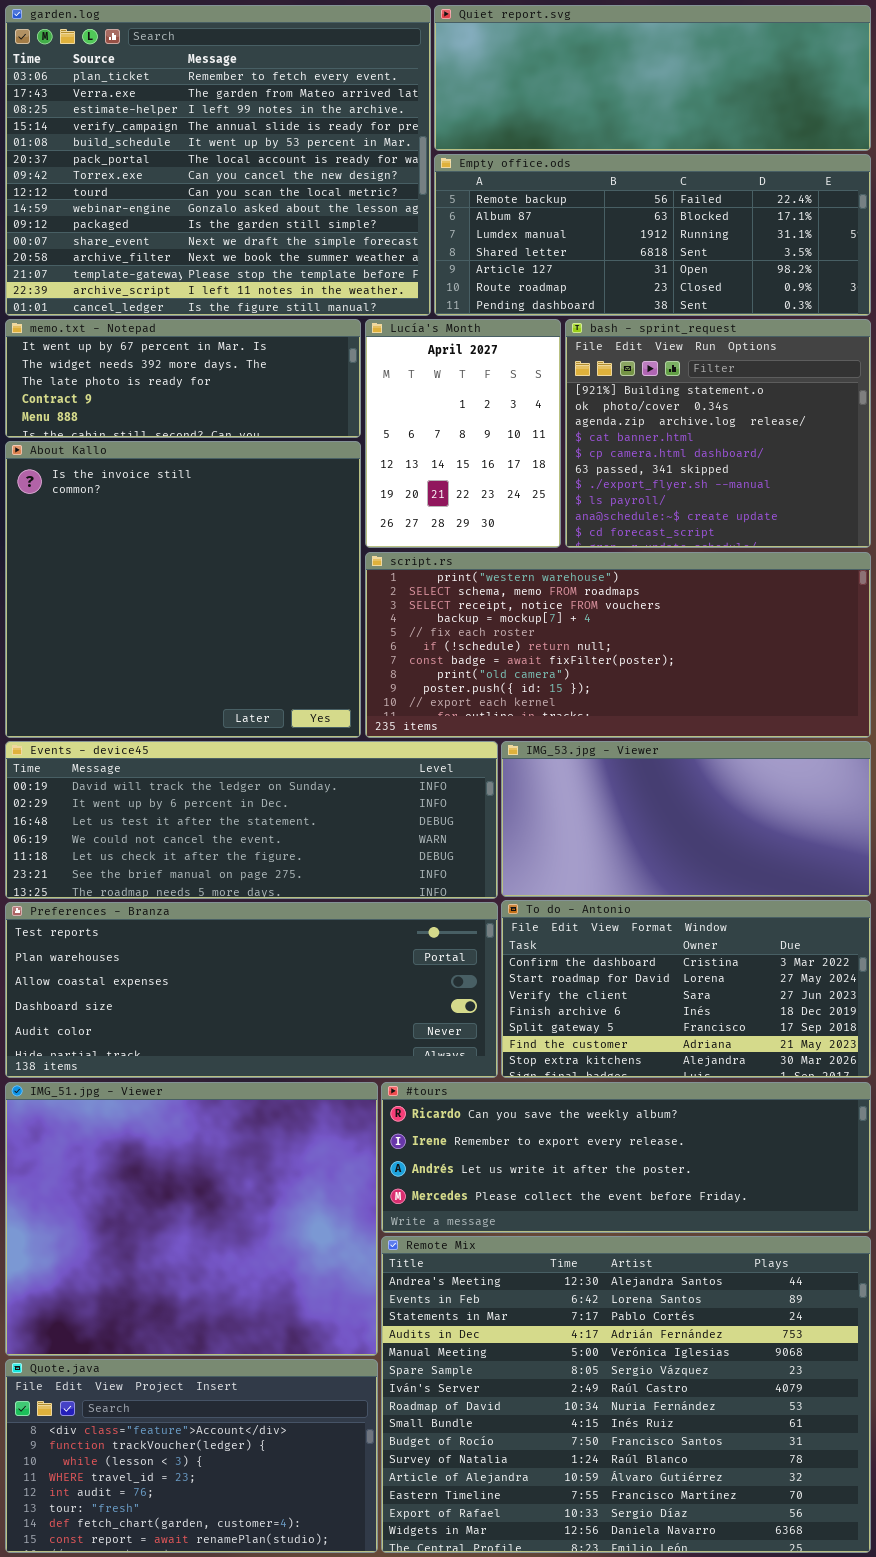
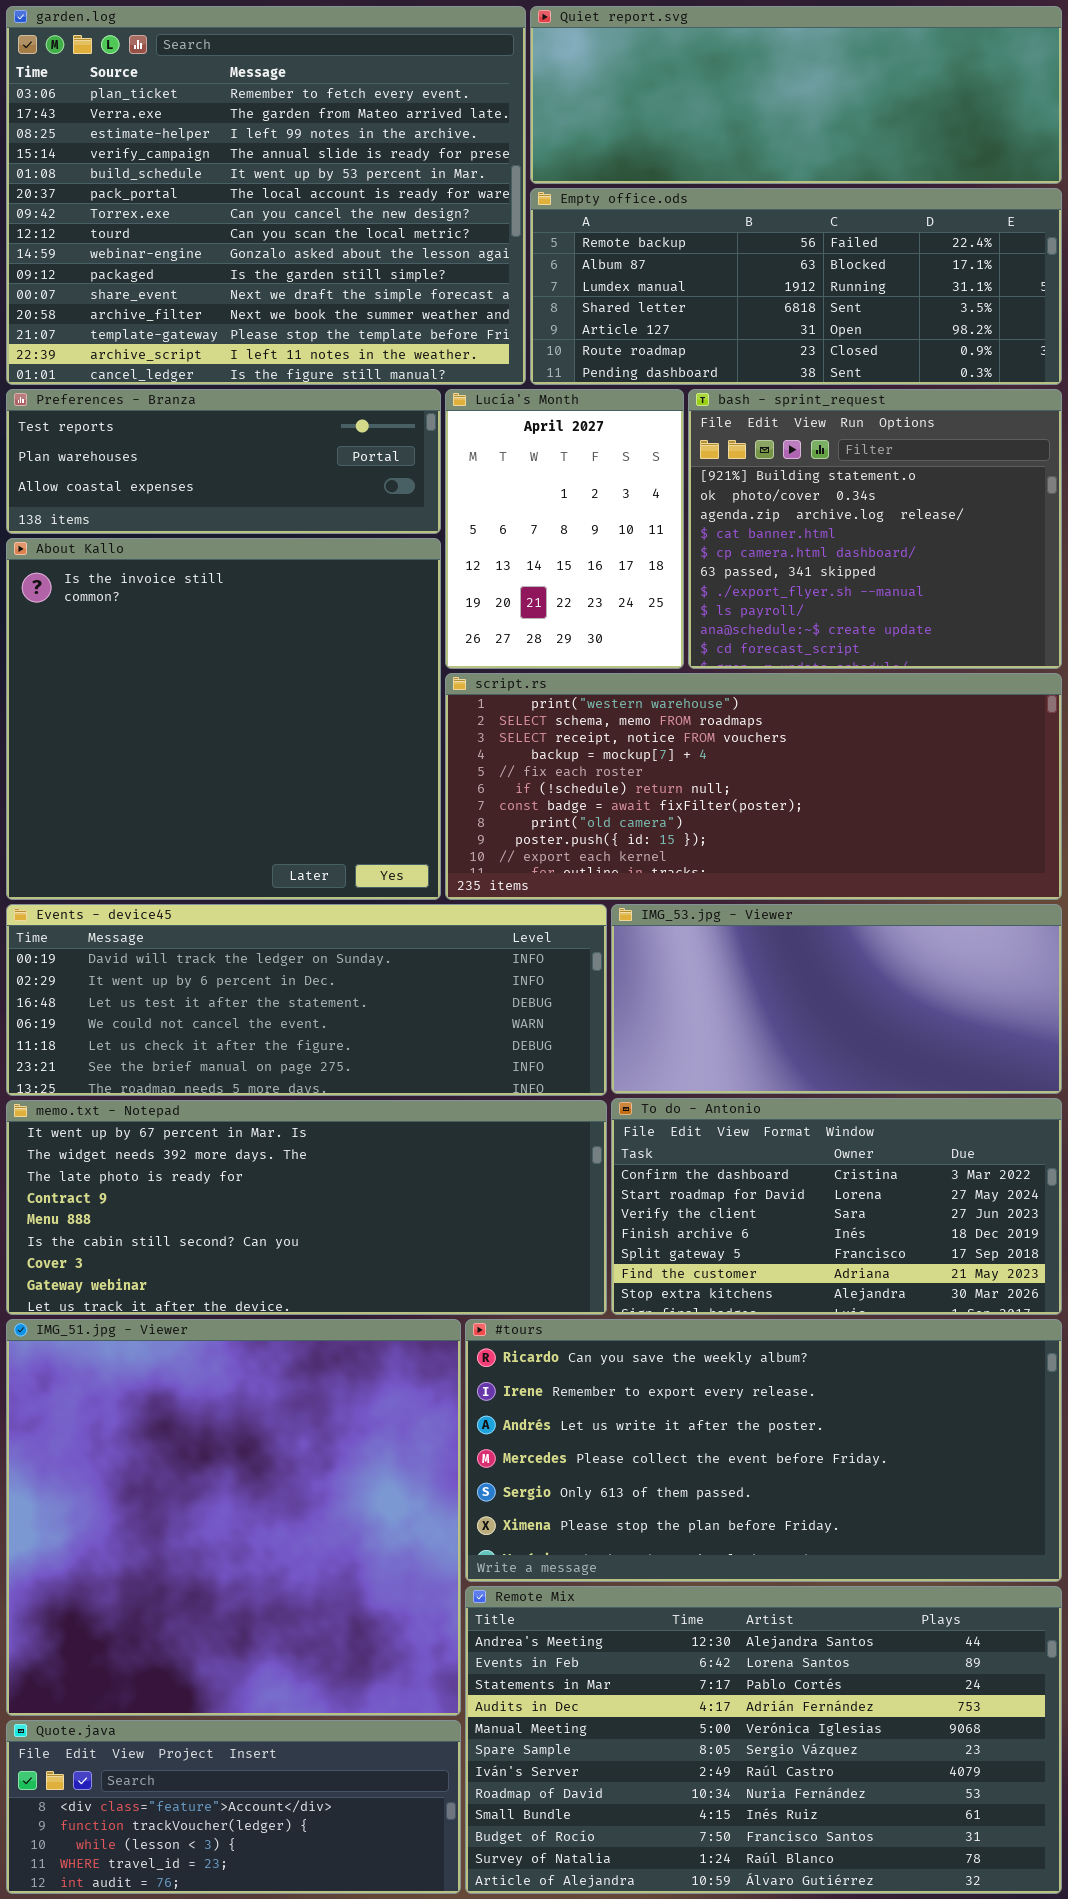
memo.txt - Notepad: [5,319,361,438] -> [6,1100,607,1315], moved, resized
Preferences - Branza: [5,902,498,1078] -> [6,389,441,534], moved, resized
IMG_51.jpg - Viewer: [5,1082,378,1356] -> [6,1319,461,1716], resized
#tours: [381,1082,871,1233] -> [465,1319,1062,1582], resized
Remote Mix: [381,1236,871,1553] -> [465,1586,1062,1894], resized
Quote.java: [5,1359,378,1553] -> [6,1720,461,1894], resized

